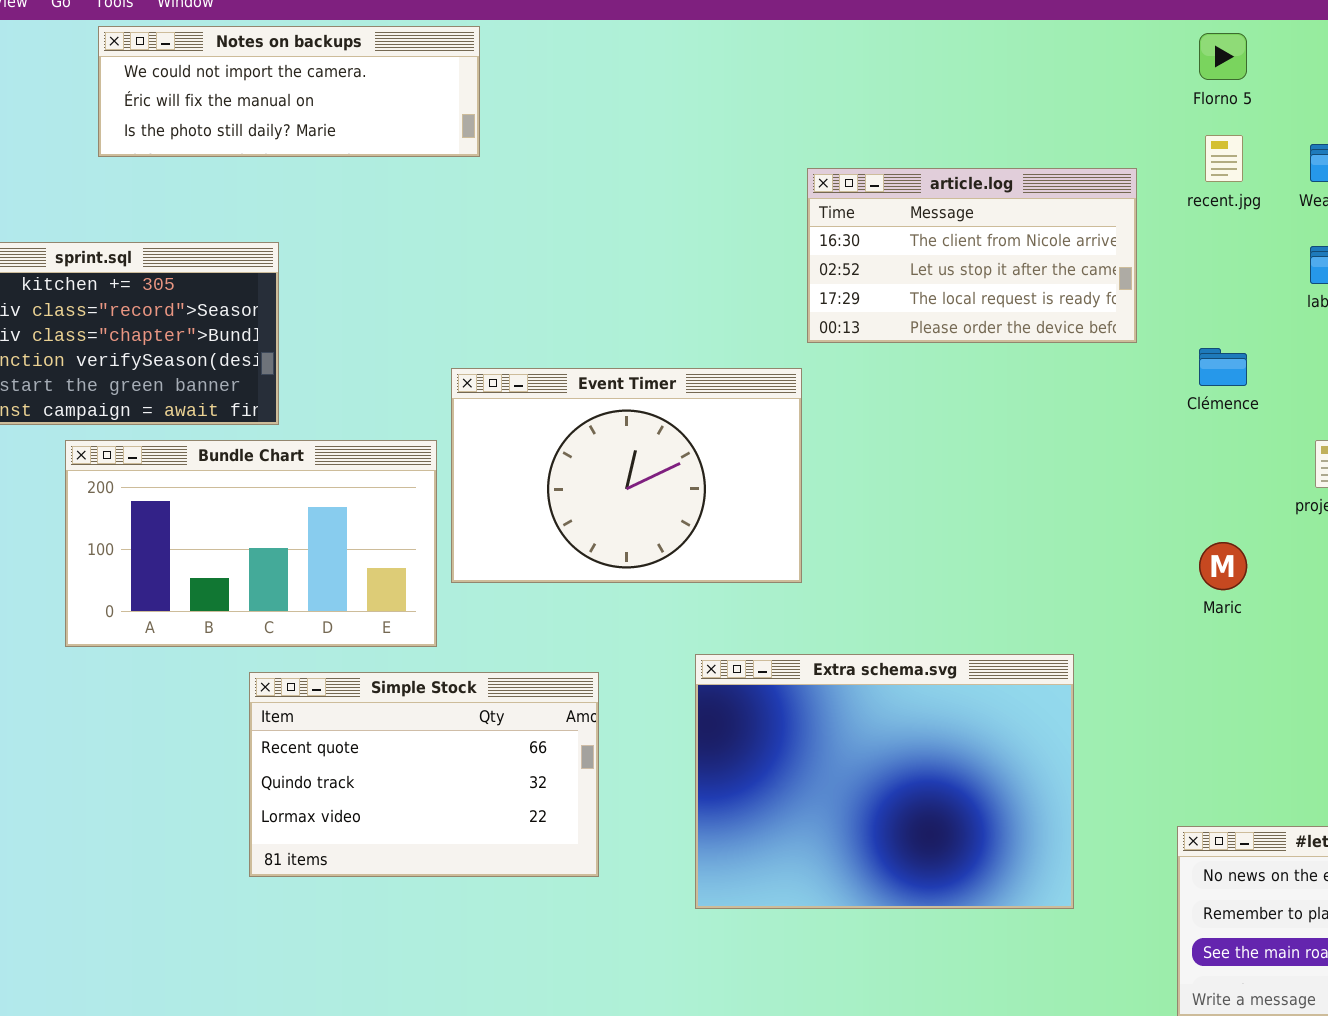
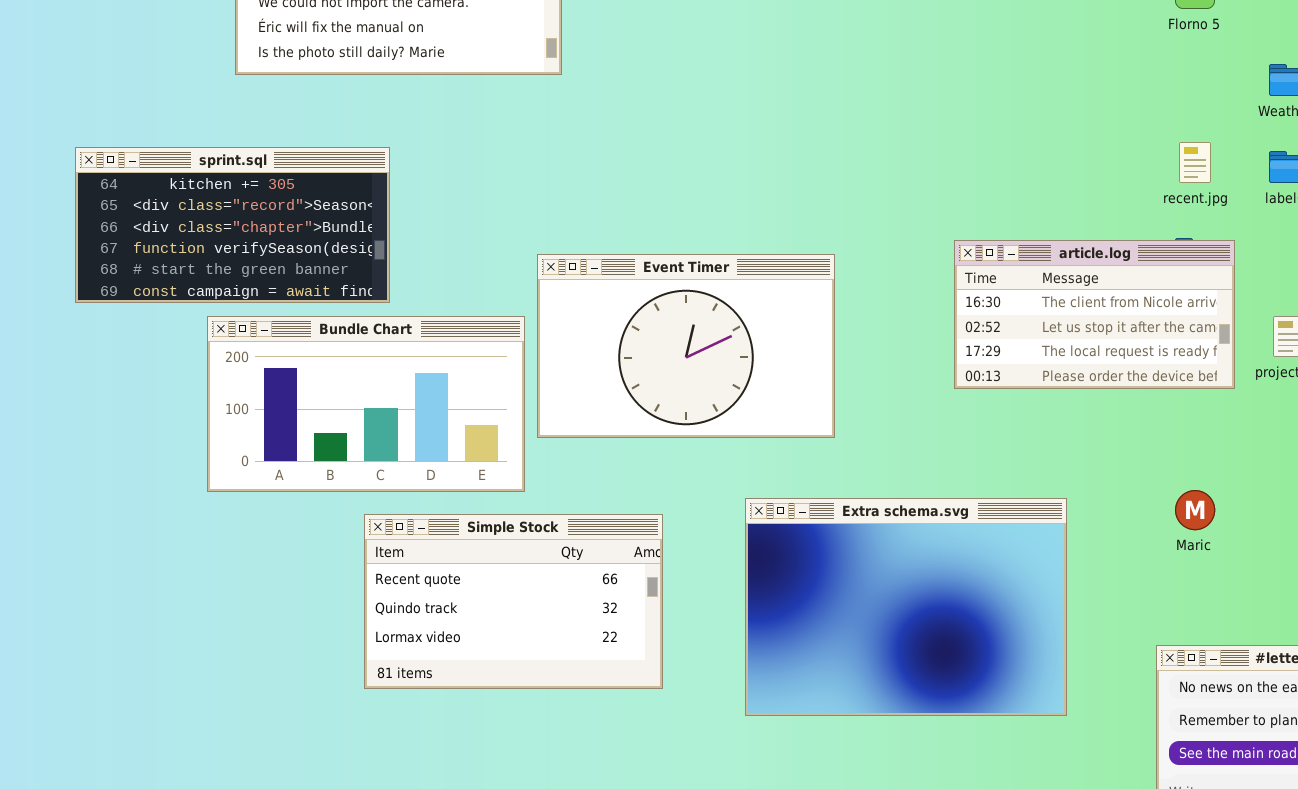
recent.jpg: [1205,135,1243,182] -> [1179,142,1211,183], moved
article.log: [807,168,1137,343] -> [954,240,1235,389], moved
Maric: [1199,542,1247,590] -> [1175,490,1215,530], moved

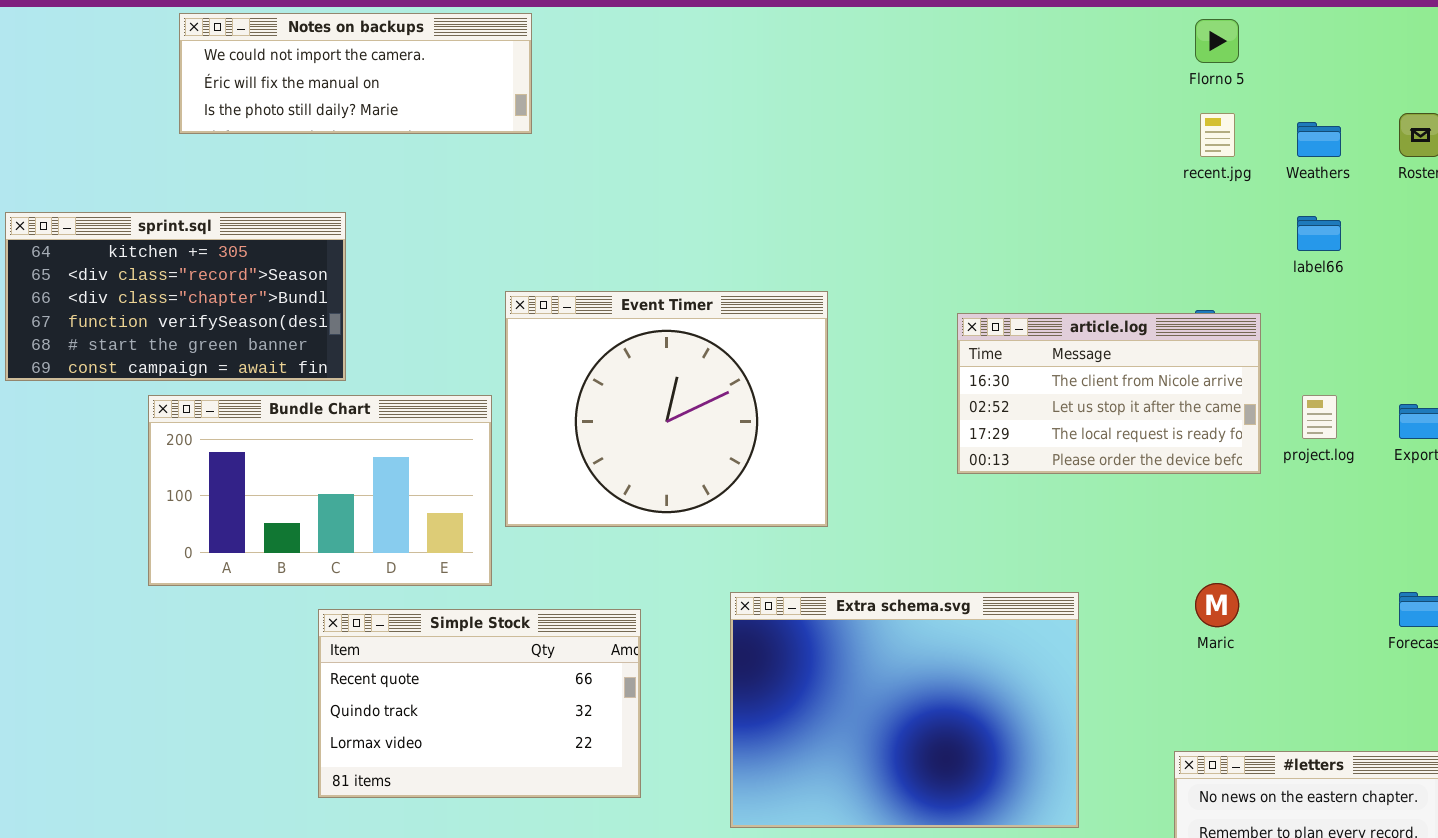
recent.jpg: [1179,142,1211,183] -> [1200,113,1235,157], moved
Event Timer: [537,254,835,438] -> [505,291,828,527], resized

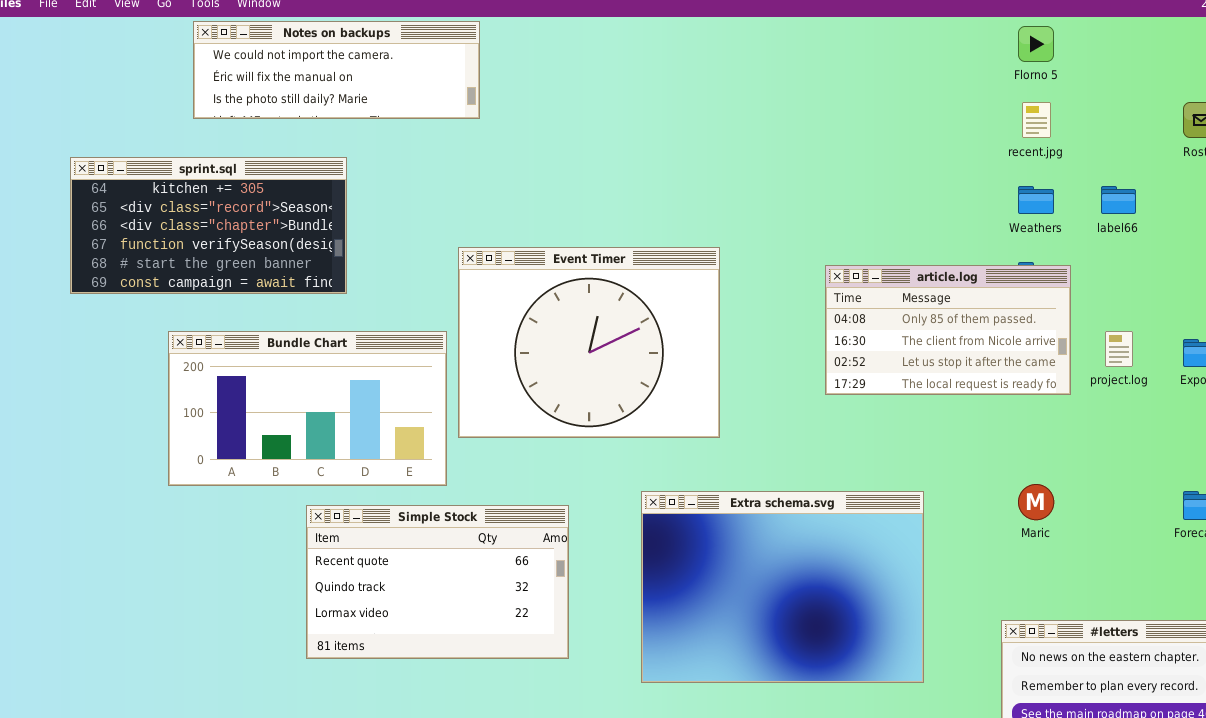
Weathers: [1297,122,1341,157] -> [1018,186,1054,214], moved
sprint.sql: [5,212,346,381] -> [70,157,347,294], moved
article.log: [957,313,1261,474] -> [825,265,1071,395], scrolled up 1 row

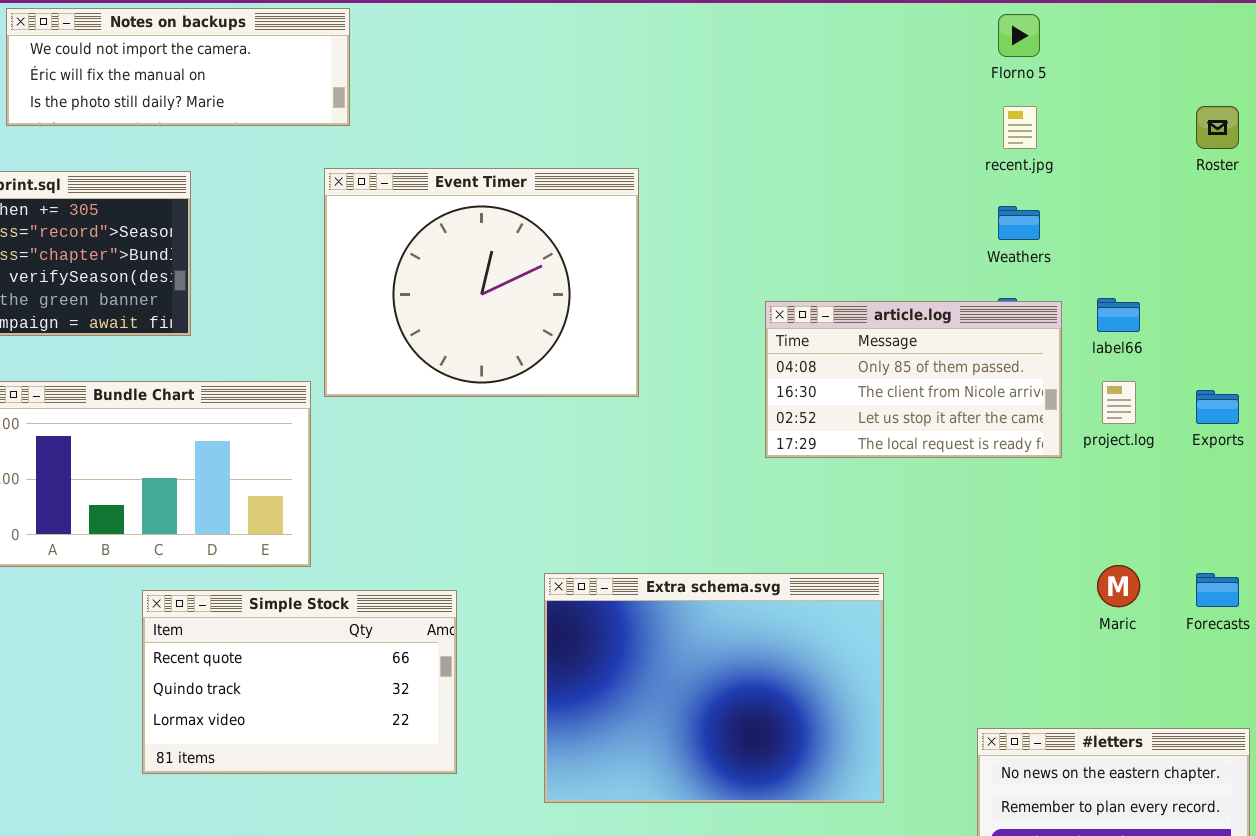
label66: [1101,186,1136,214] -> [1097,298,1140,332], moved
Event Timer: [458,247,720,438] -> [324,168,639,397], moved
Maric: [1018,484,1054,520] -> [1097,565,1140,607], moved

